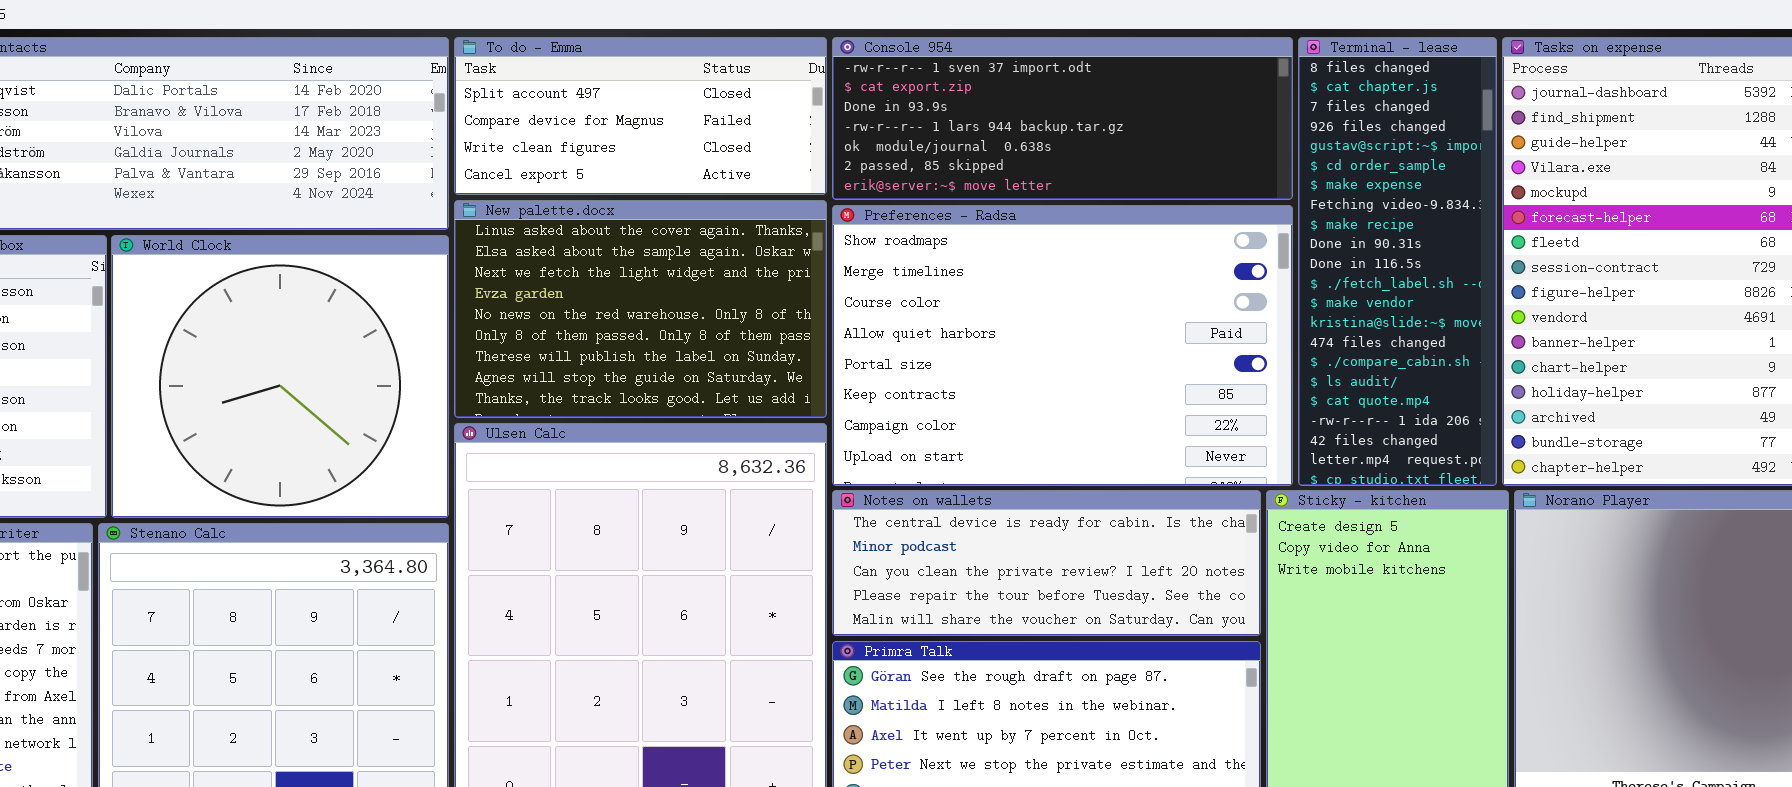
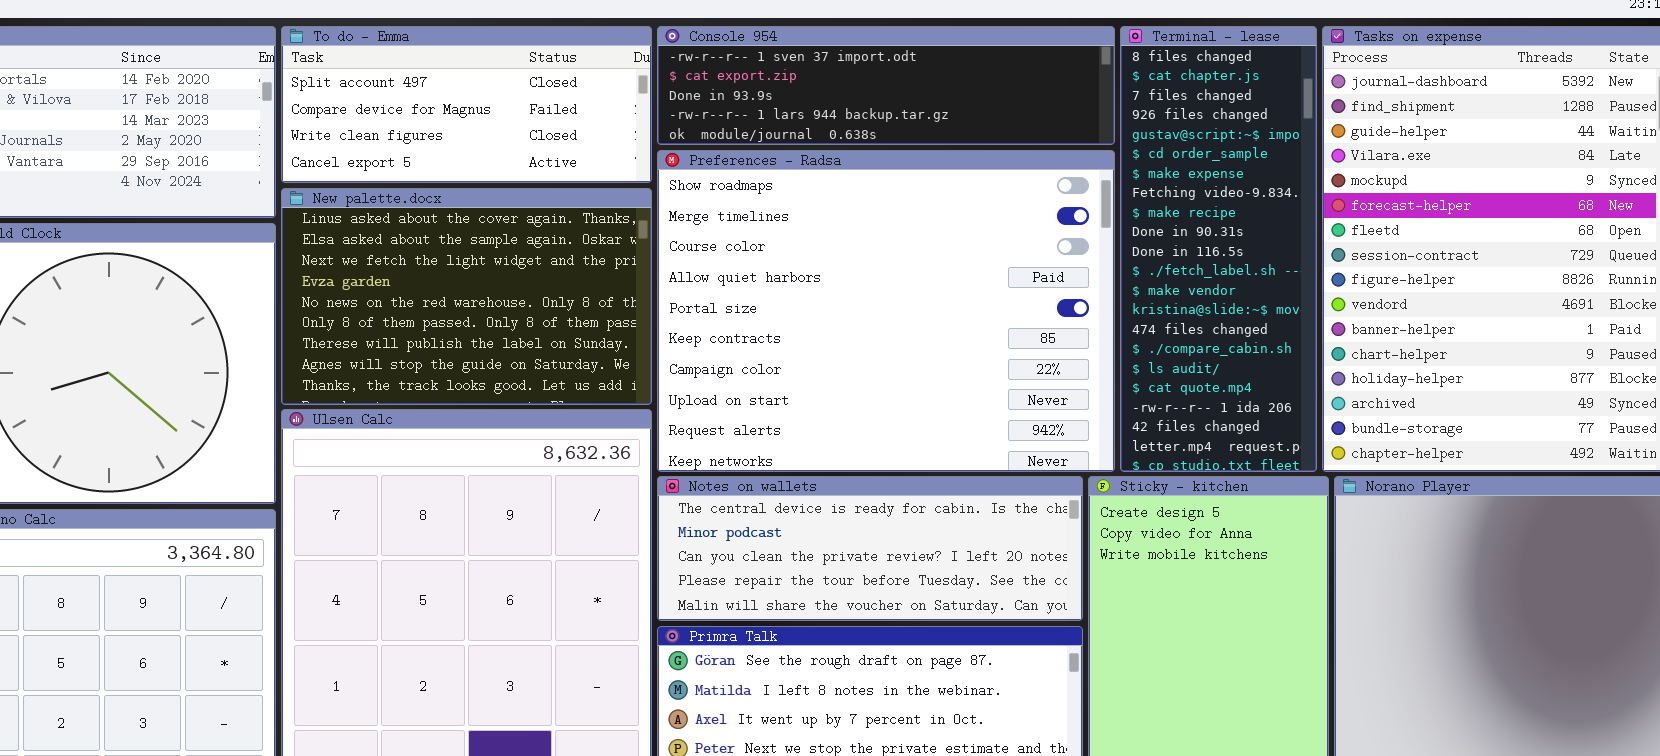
Console 954: [832,37,1293,200] -> [657,26,1115,145], resized
Preferences - Radsa: [832,205,1293,486] -> [657,150,1115,472], resized

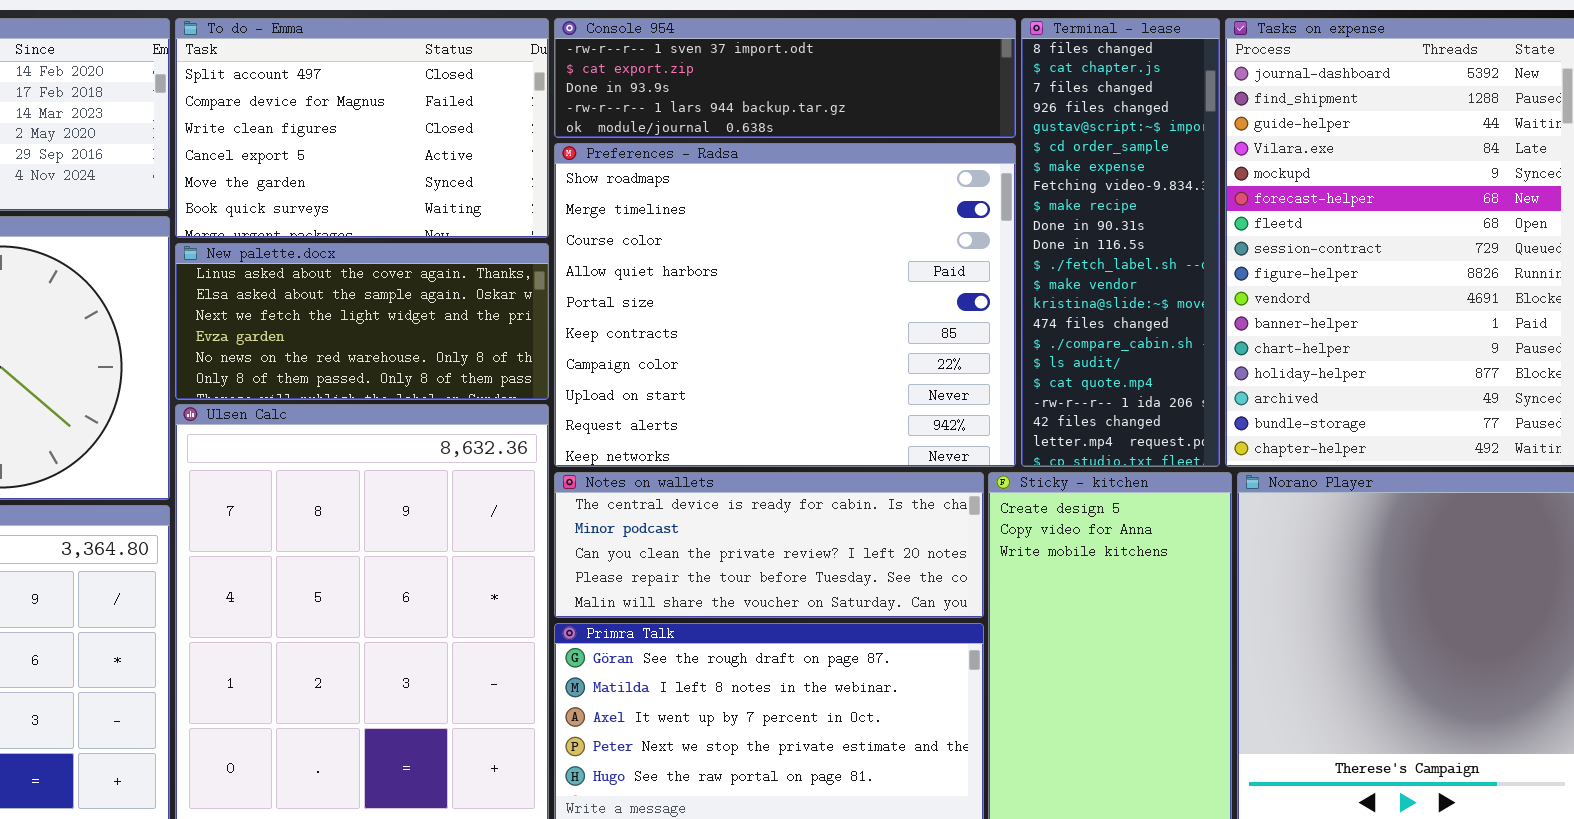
To do - Emma: [281,26,652,183] -> [175,18,549,238], resized
New palette.docx: [281,188,652,405] -> [175,243,549,400], resized

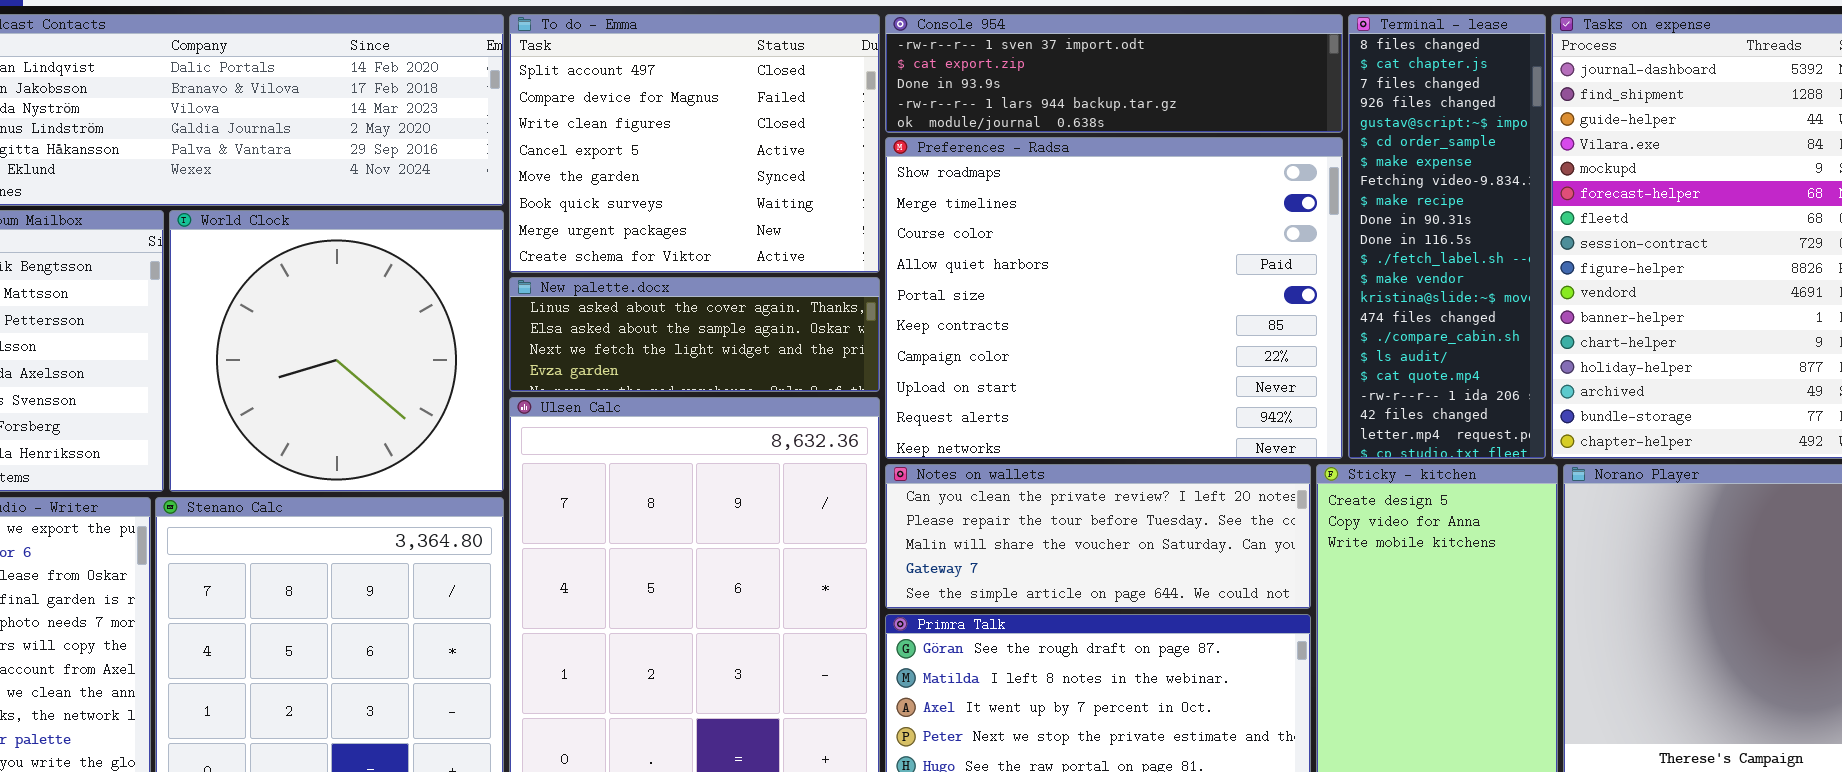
To do - Emma: [175,18,549,238] -> [509,14,880,273], resized
New palette.docx: [175,243,549,400] -> [509,277,880,392], resized
Notes on wallets: [554,472,984,618] -> [885,464,1311,609], scrolled down 2 rows

